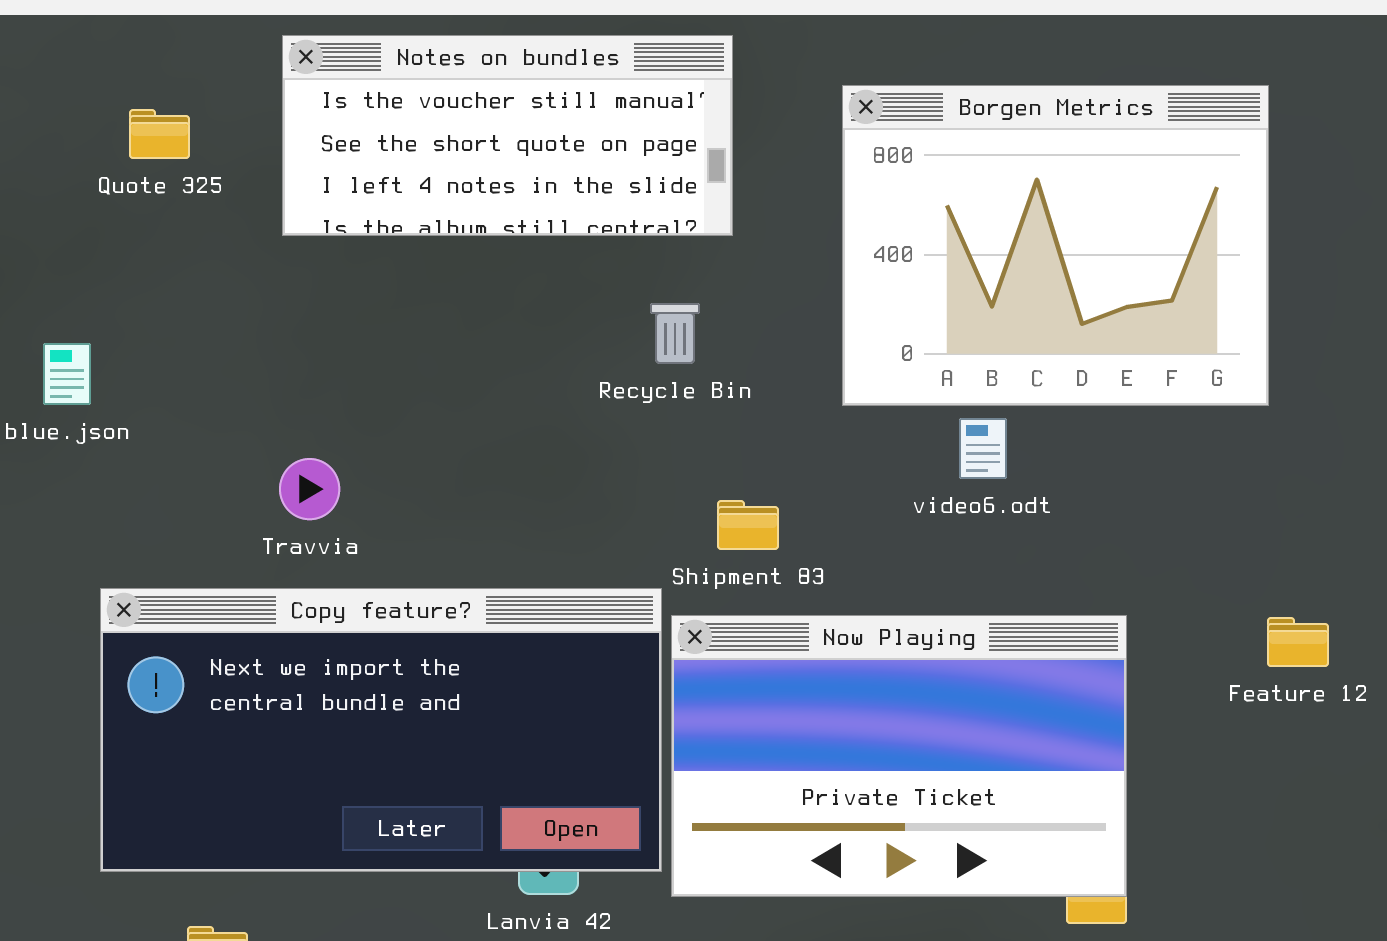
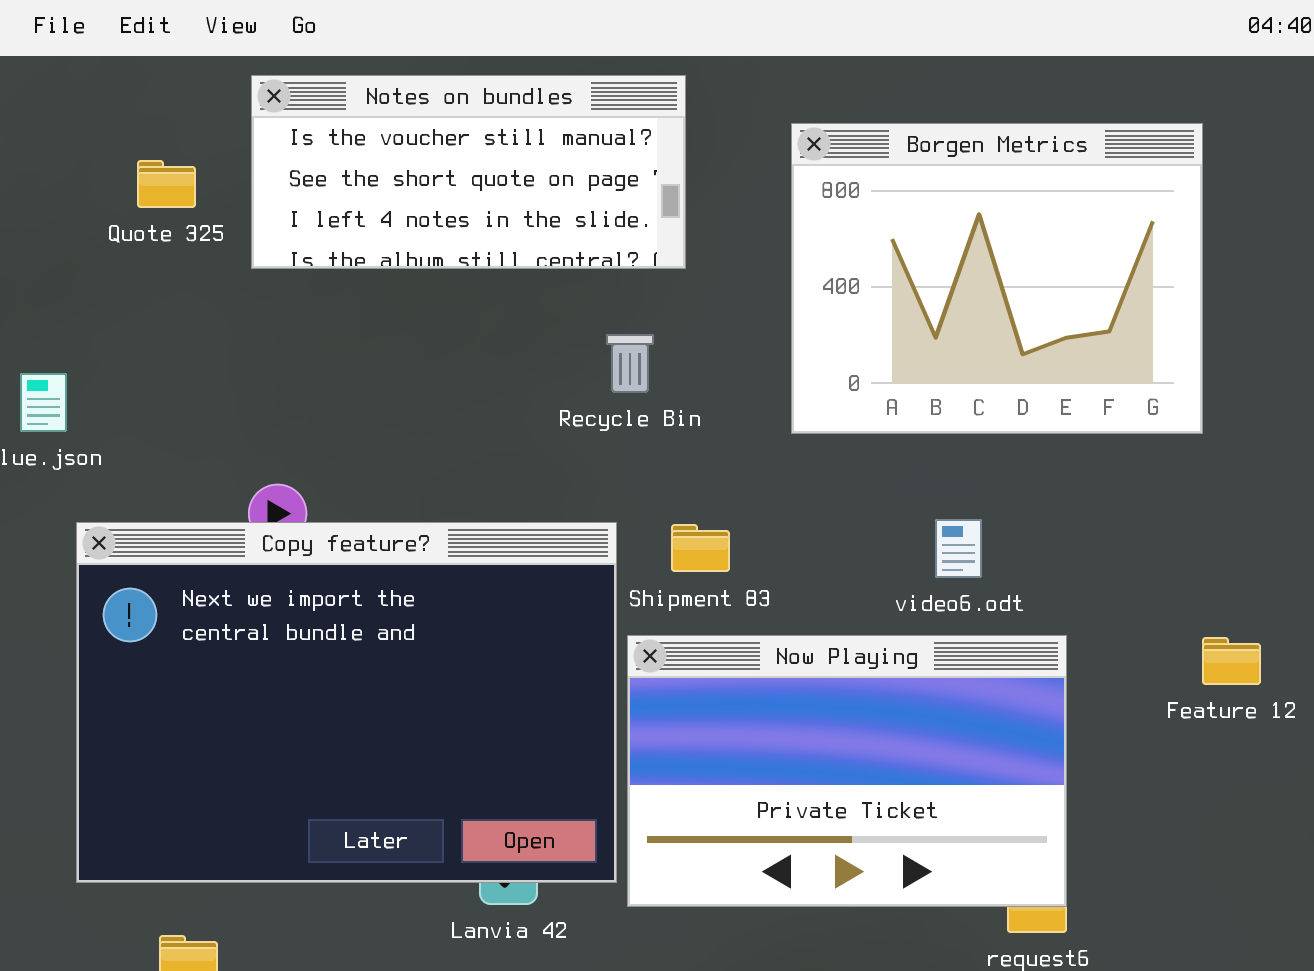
Quote 325: [129,109,190,159] -> [137,160,196,208], moved
video6.odt: [959,418,1007,479] -> [935,519,982,578], moved
Copy feature?: [100,588,662,872] -> [76,522,617,883], resized

